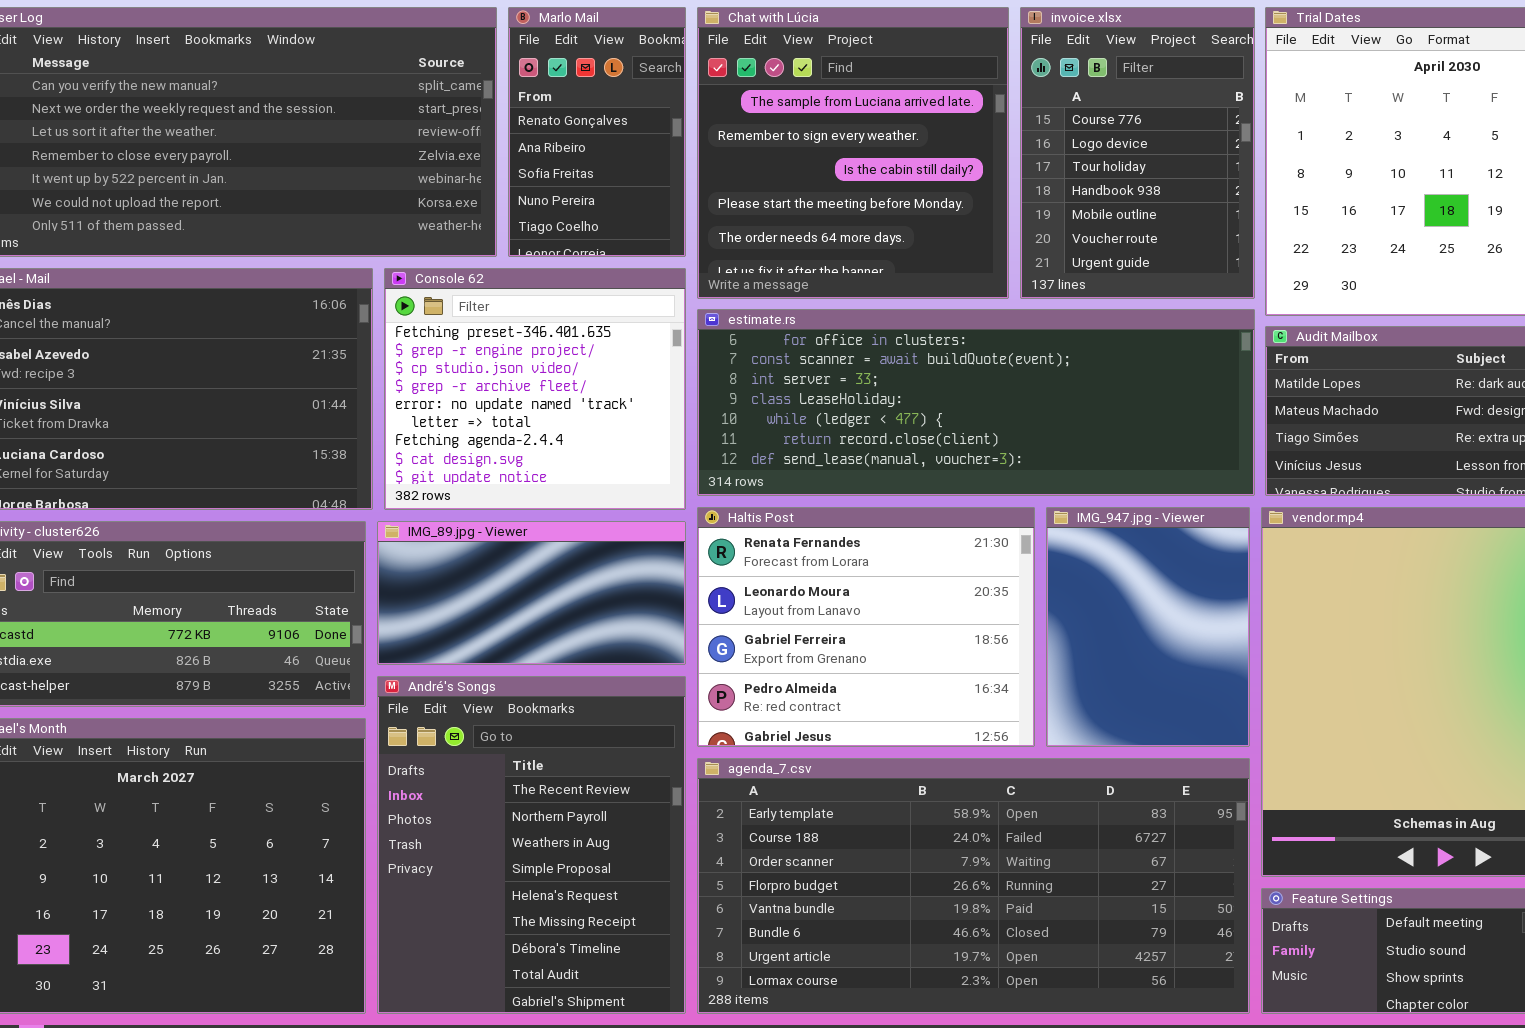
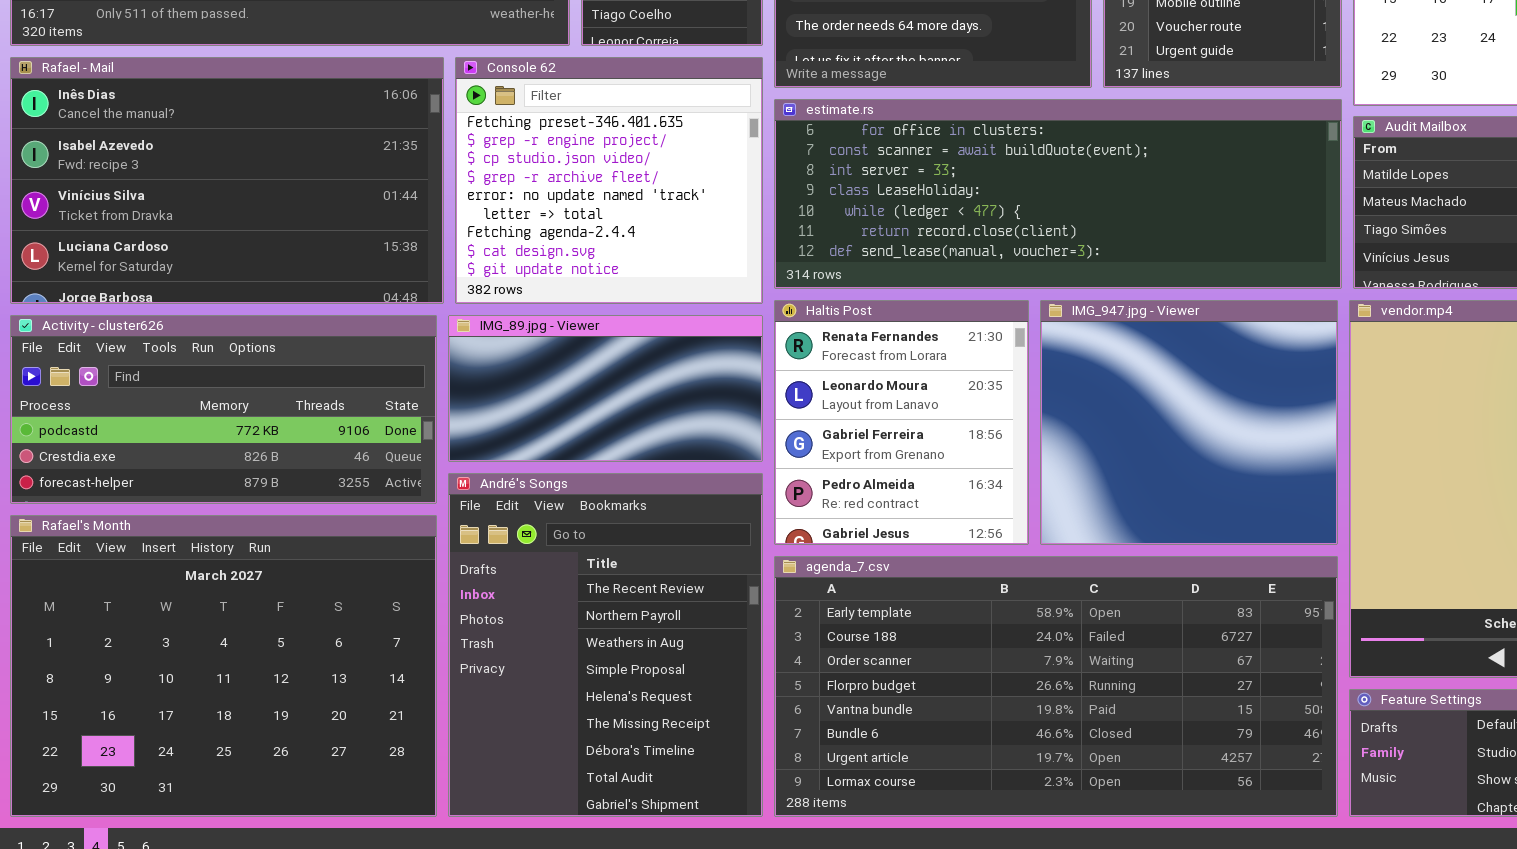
Haltis Post: [697,507,1035,747] -> [774,300,1029,545], resized
IMG_947.jpg - Viewer: [1046,507,1250,747] -> [1040,300,1338,545], resized

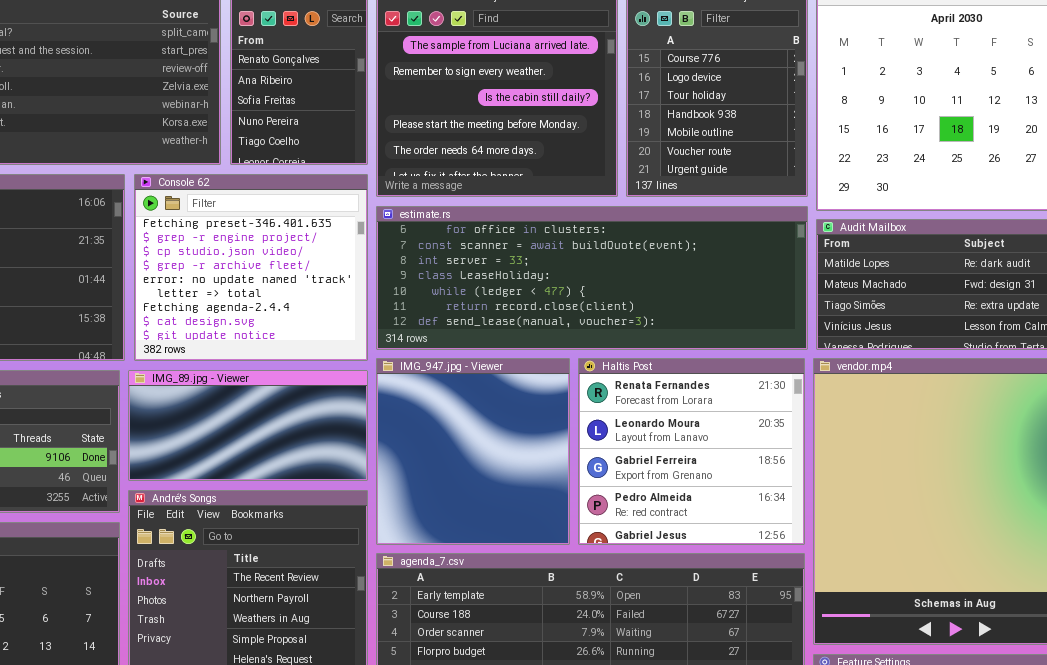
Haltis Post: [774,300,1029,545] -> [578,358,805,545], moved, resized
IMG_947.jpg - Viewer: [1040,300,1338,545] -> [376,358,570,545], moved, resized

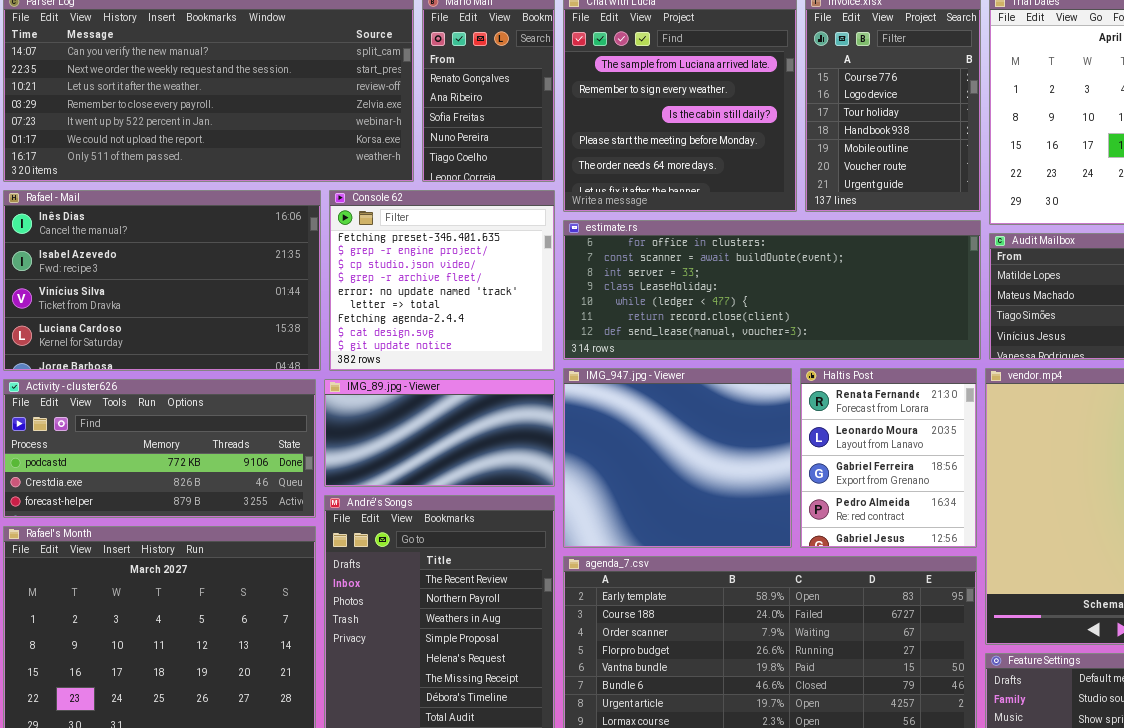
IMG_947.jpg - Viewer: [376,358,570,545] -> [563,368,792,548], resized
Haltis Post: [578,358,805,545] -> [800,368,977,548], resized

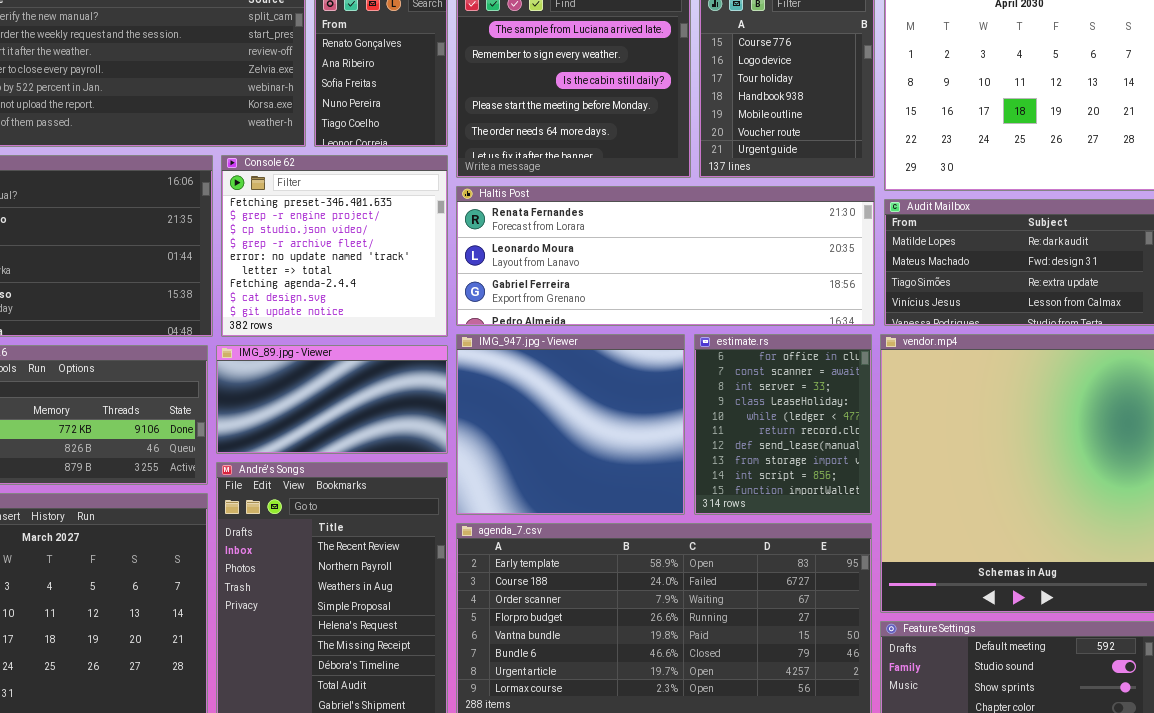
estimate.rs: [563,220,981,360] -> [694,334,872,515], moved, resized
Haltis Post: [800,368,977,548] -> [456,186,875,326], moved, resized

